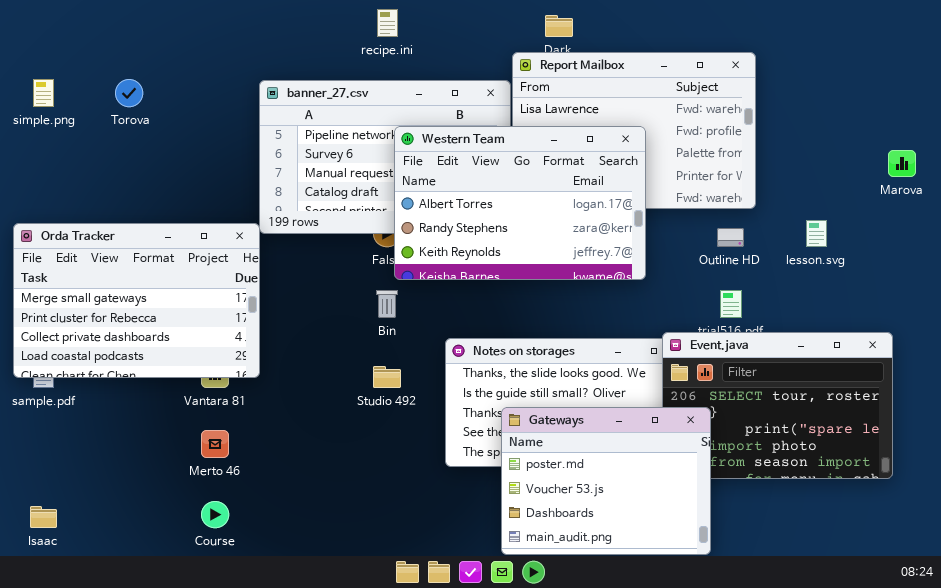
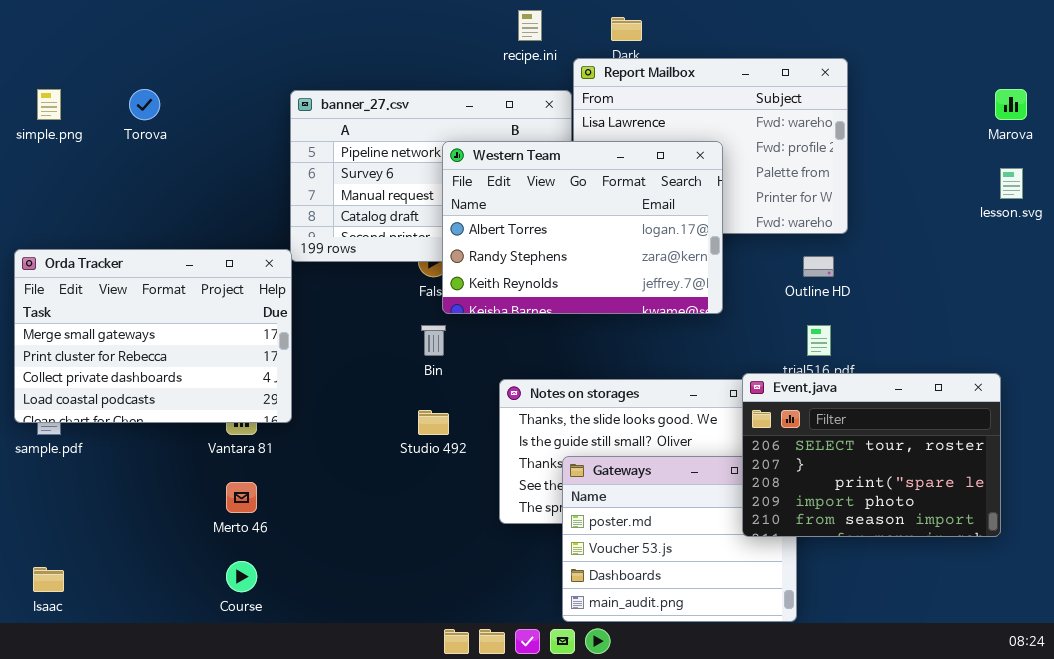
recipe.ini: [377,9,398,37] -> [518,10,542,41], moved
Marova: [888,150,916,177] -> [995,89,1027,120], moved
lesson.svg: [806,220,827,247] -> [1000,168,1023,199], moved
Event.java: [662,332,893,479] -> [742,373,1001,537], raised

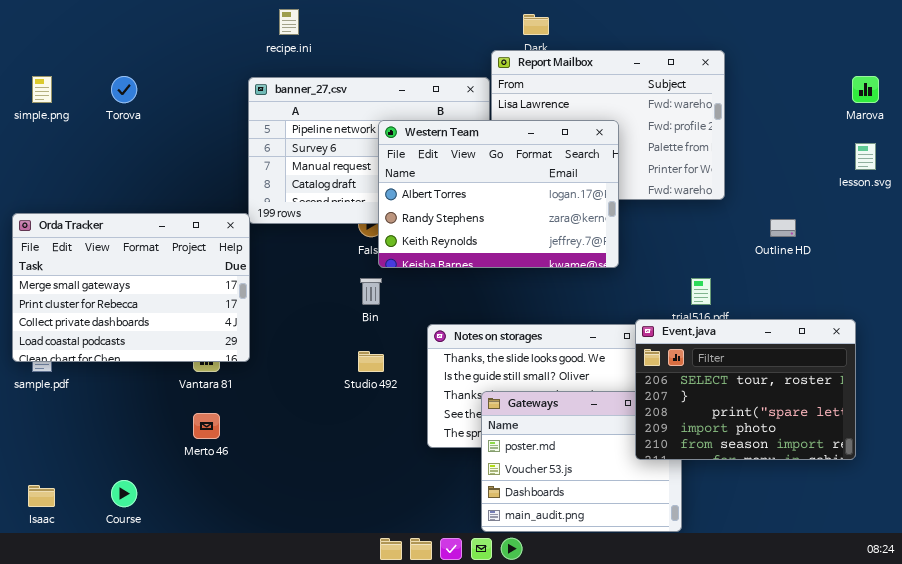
recipe.ini: [518,10,542,41] -> [279,9,299,35], moved
Outline HD: [803,256,834,277] -> [770,219,796,237], moved
Course: [226,561,257,592] -> [111,480,137,507], moved

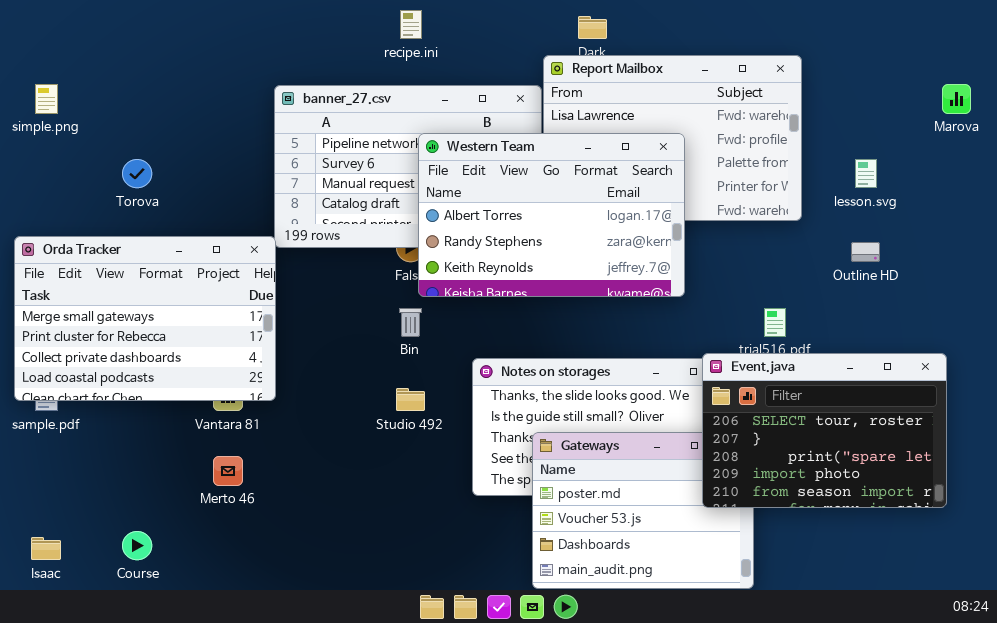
recipe.ini: [279,9,299,35] -> [400,10,422,39], moved
Torova: [111,76,137,103] -> [122,159,152,188], moved
lesson.svg: [855,143,876,170] -> [855,159,877,188], moved

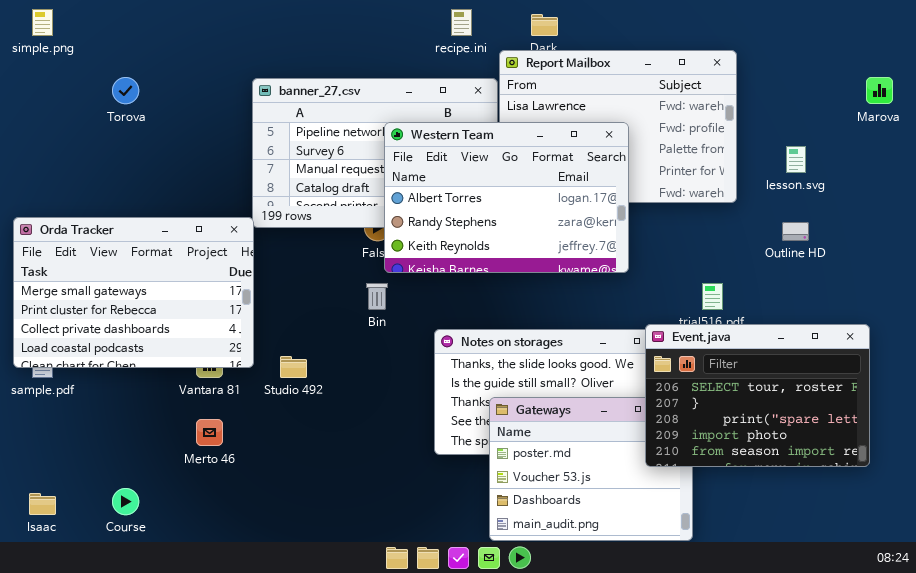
recipe.ini: [400,10,422,39] -> [451,9,472,36], moved
simple.png: [35,84,58,114] -> [32,9,53,36], moved
Torova: [122,159,152,188] -> [112,77,139,104], moved
Studio 492: [396,388,425,411] -> [280,356,307,378], moved

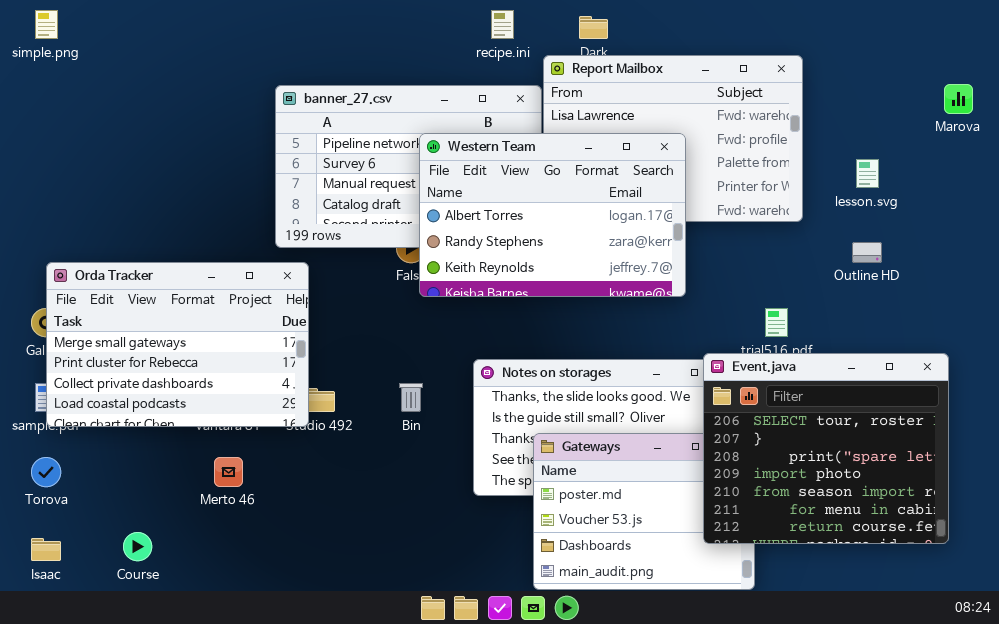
Torova: [112,77,139,104] -> [31,457,61,487], moved
Orda Tracker: [13,217,254,368] -> [46,262,309,427], moved
Bin: [366,283,388,310] -> [399,383,423,412], moved
Event.java: [645,324,870,467] -> [703,353,949,544], resized

